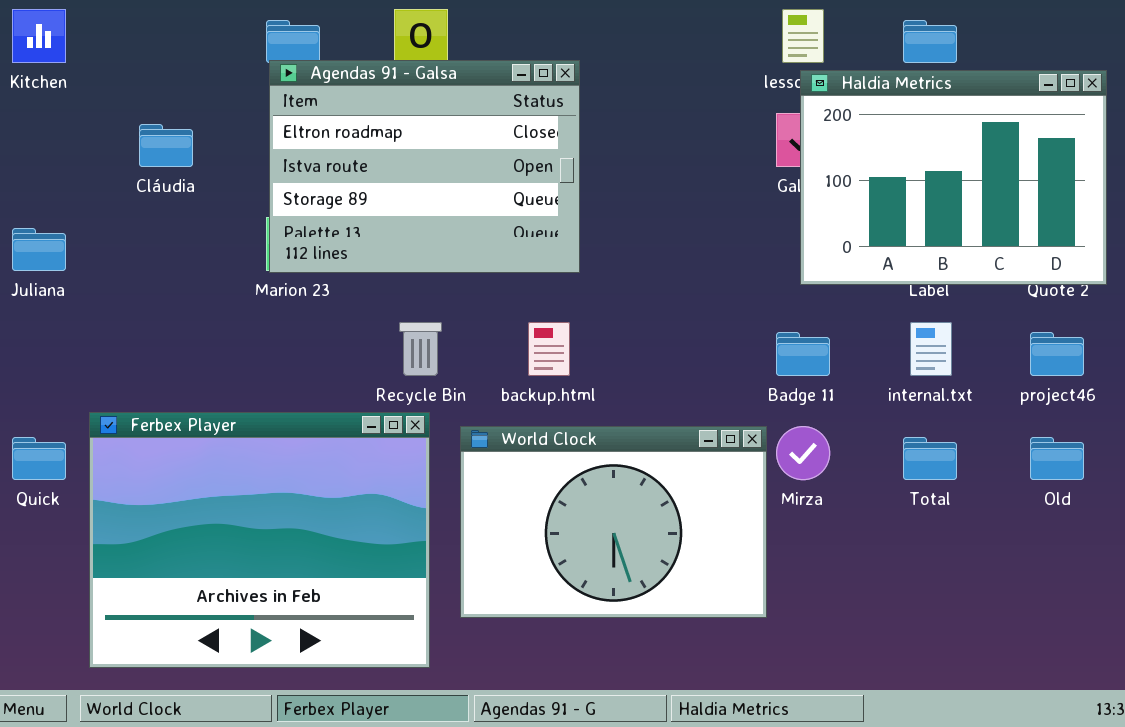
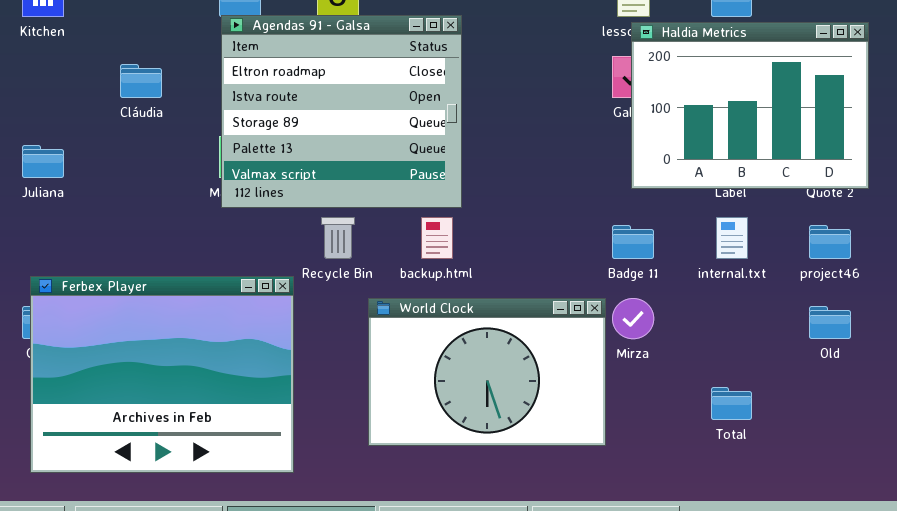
Agendas 91 - Galsa: [269,60,580,273] -> [221,15,462,208], resized
Ferbex Player: [89,412,430,668] -> [30,276,294,473], moved
Total: [903,437,957,480] -> [711,387,752,420], moved

